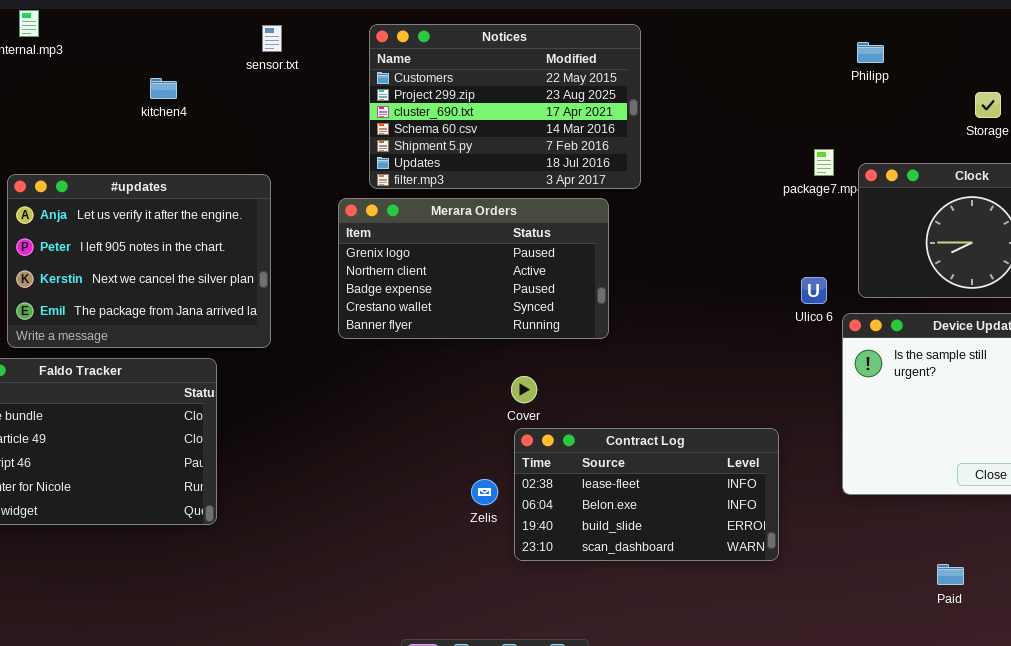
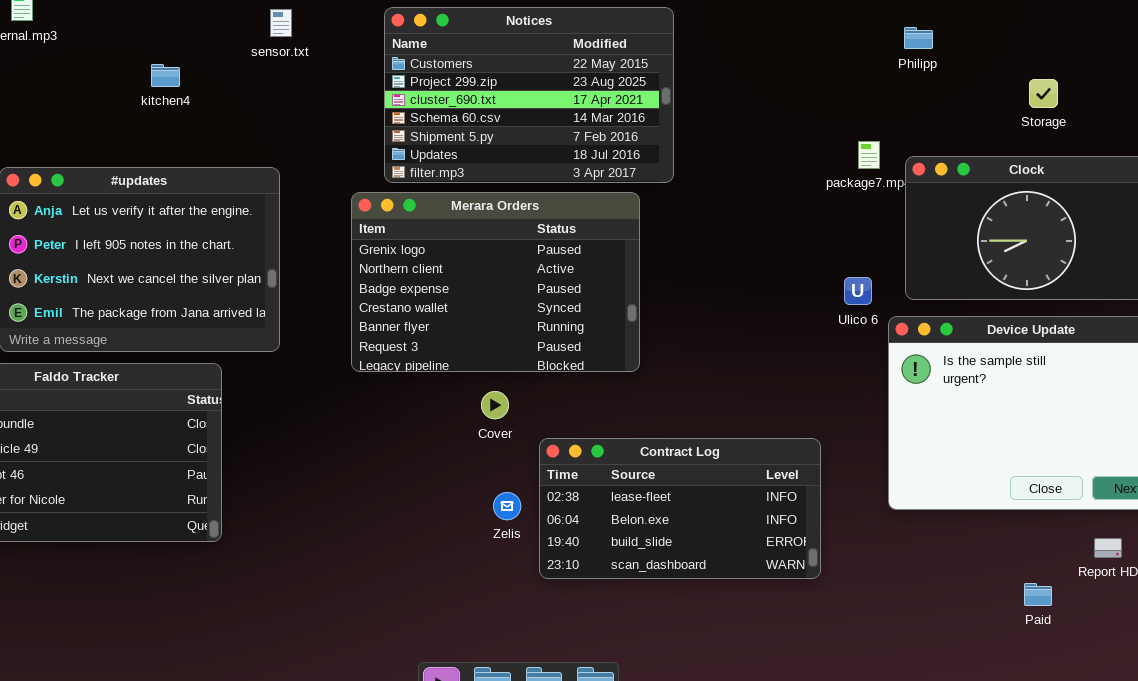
Merara Orders: [338,198,609,339] -> [351,192,640,372], resized
Cover: [511,376,537,403] -> [481,391,509,419], moved
Paid: [937,564,964,585] -> [1024,583,1052,606], moved

